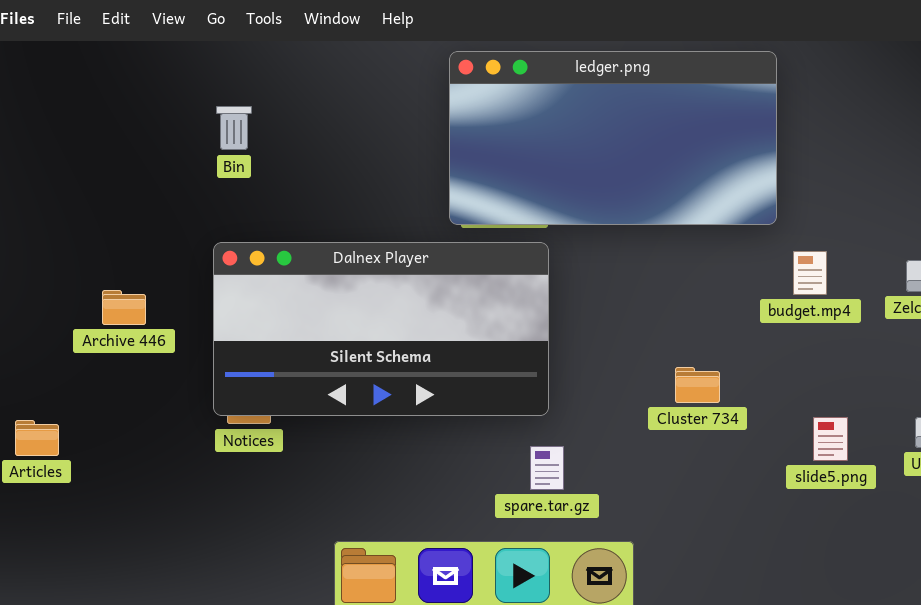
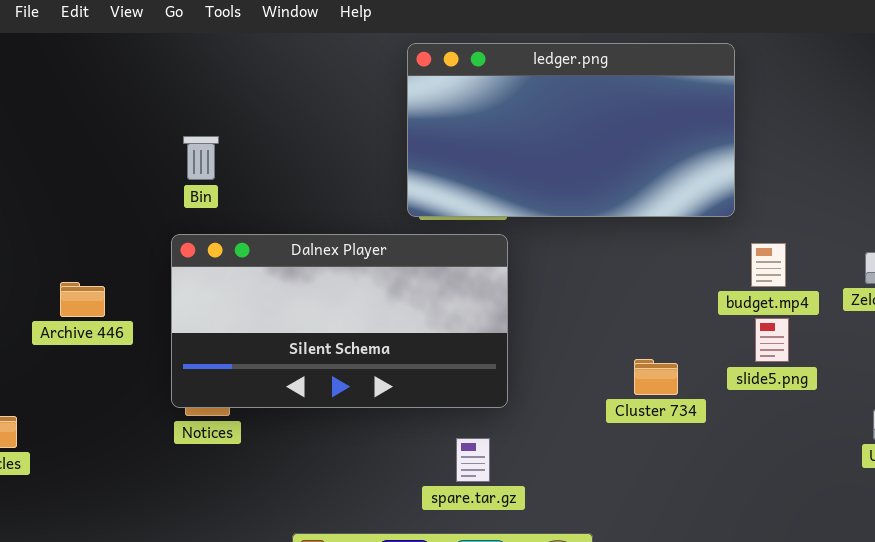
Bin: [216,106,252,150] -> [183,136,219,180], moved
slide5.png: [813,417,848,461] -> [755,318,789,362], moved
spare.tar.gz: [530,446,564,490] -> [456,438,490,482], moved

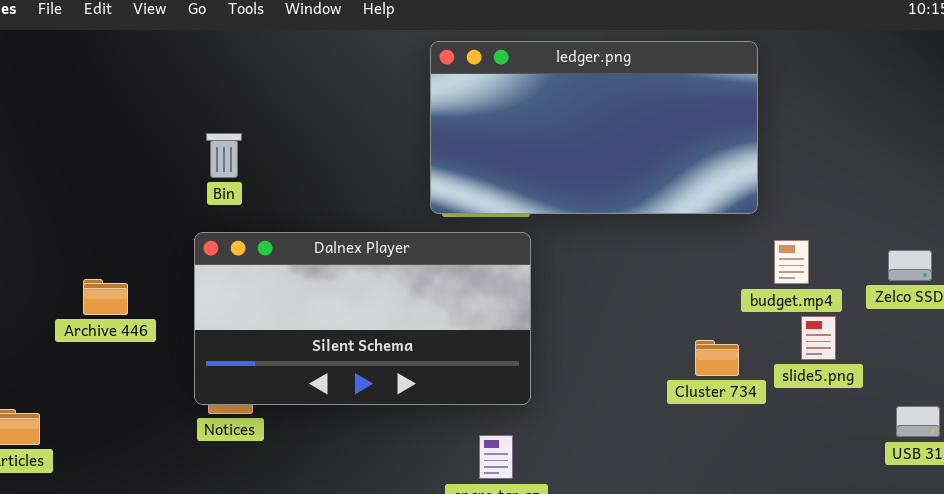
slide5.png: [755,318,789,362] -> [801,316,836,360], moved
Cluster 734: [634,359,678,395] -> [695,340,739,376], moved

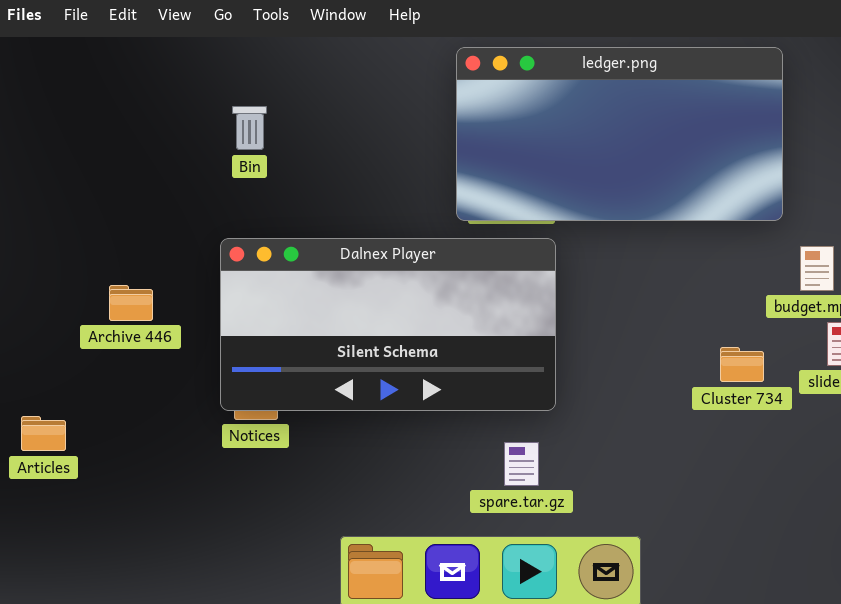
Bin: [206,133,242,178] -> [232,106,267,150], moved

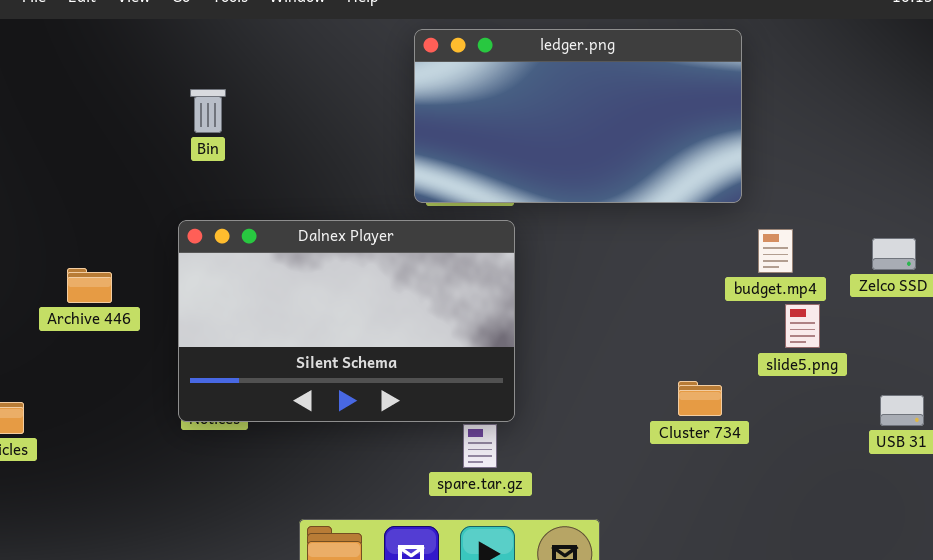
Dalnex Player: [220,238,556,411] -> [178,220,515,422], resized
Cluster 734: [720,347,764,382] -> [678,381,722,416], moved

